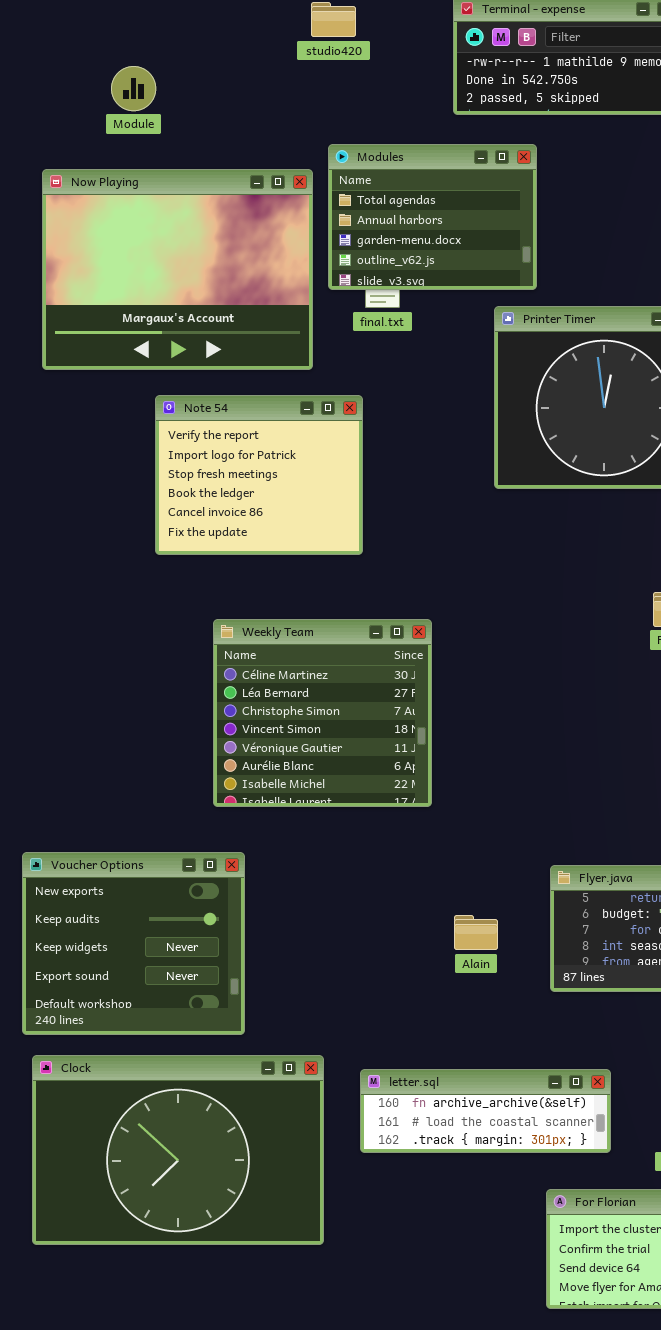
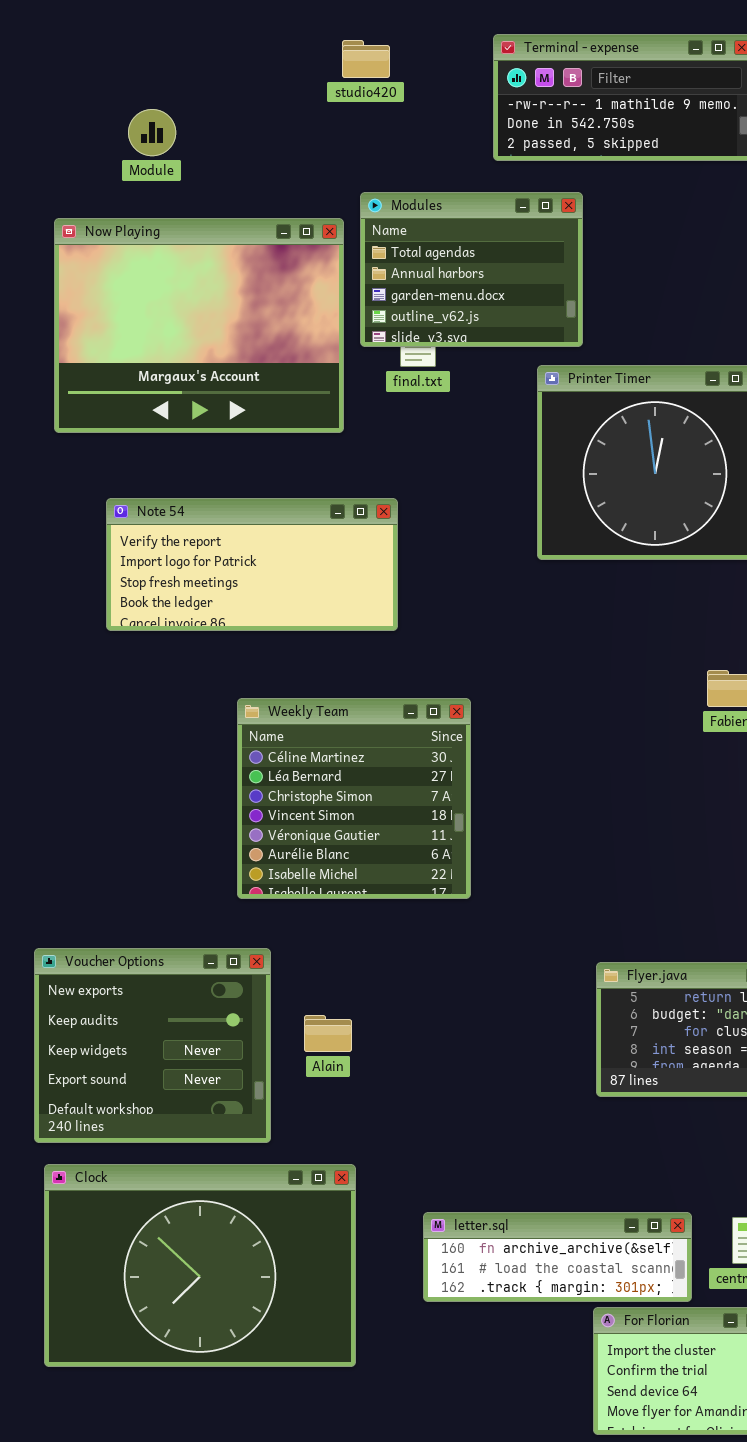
Note 54: [155,395,363,555] -> [106,498,398,631], resized
Alain: [454,915,498,950] -> [304,1015,352,1052], moved
letter.sql: [360,1069,611,1153] -> [423,1212,692,1302], moved

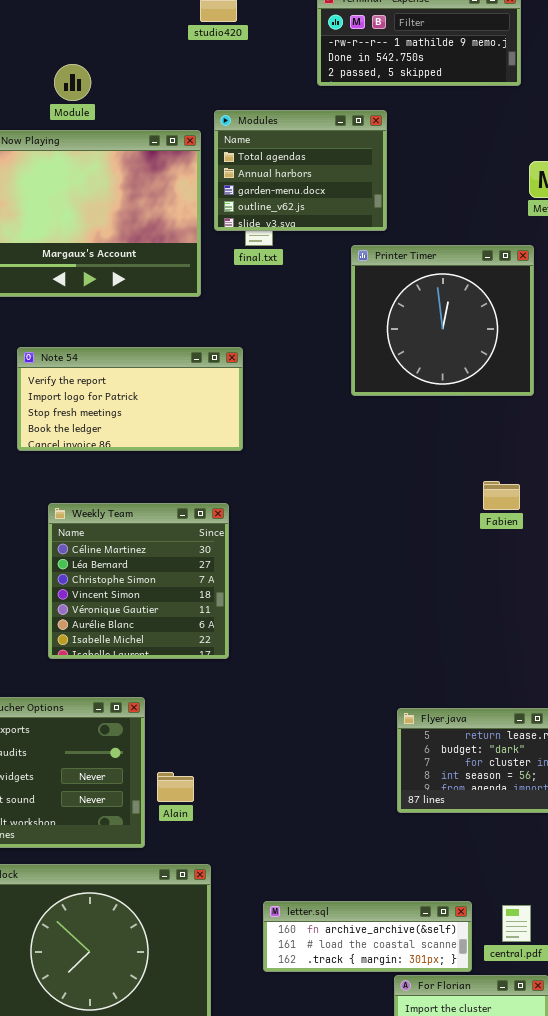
Module: [128,109,176,156] -> [54,64,91,101], moved
Weekly Team: [237,698,471,899] -> [48,503,229,659], moved
Alain: [304,1015,352,1052] -> [157,772,194,802], moved

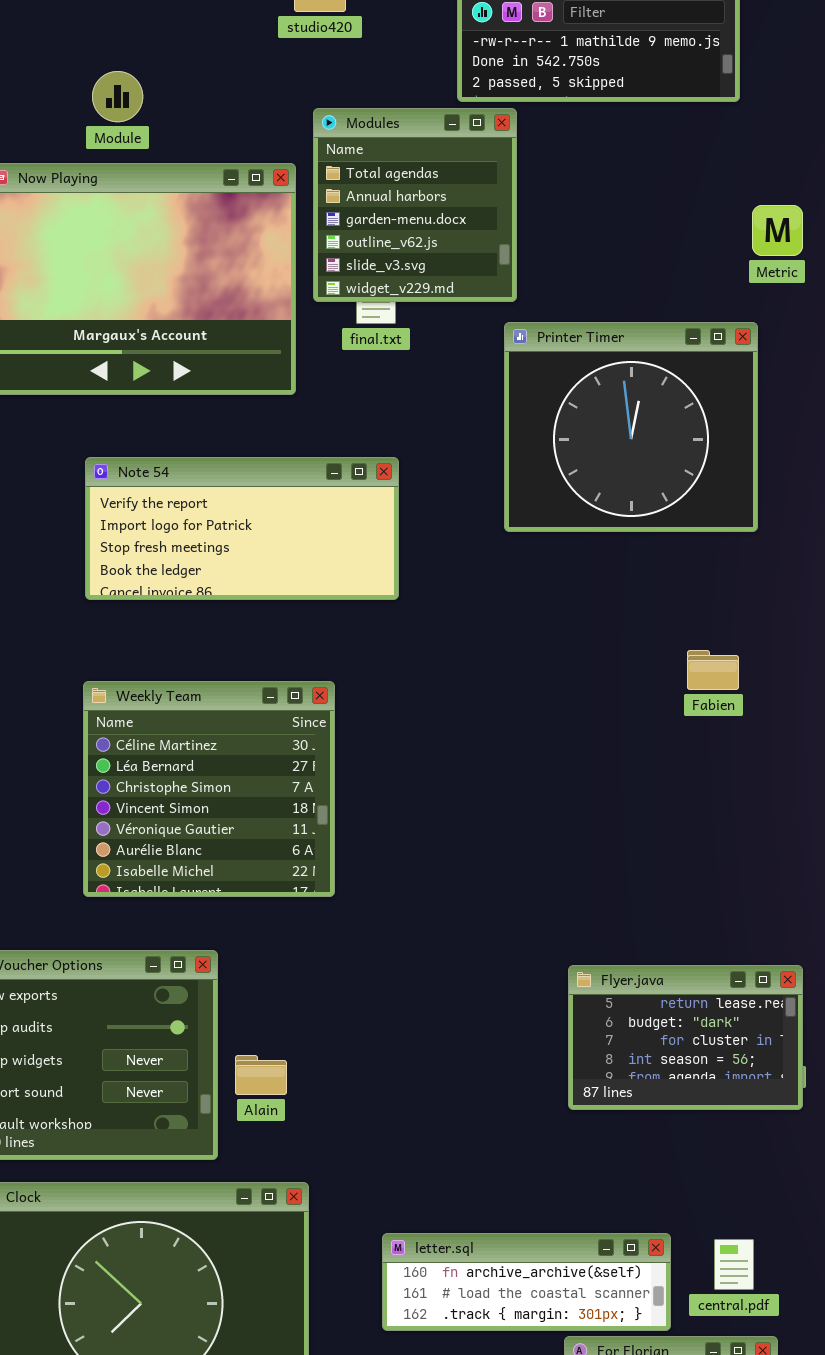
Modules: [214,110,387,231] -> [313,108,517,302], resized
Note 54: [17,347,243,451] -> [85,457,399,600], moved

